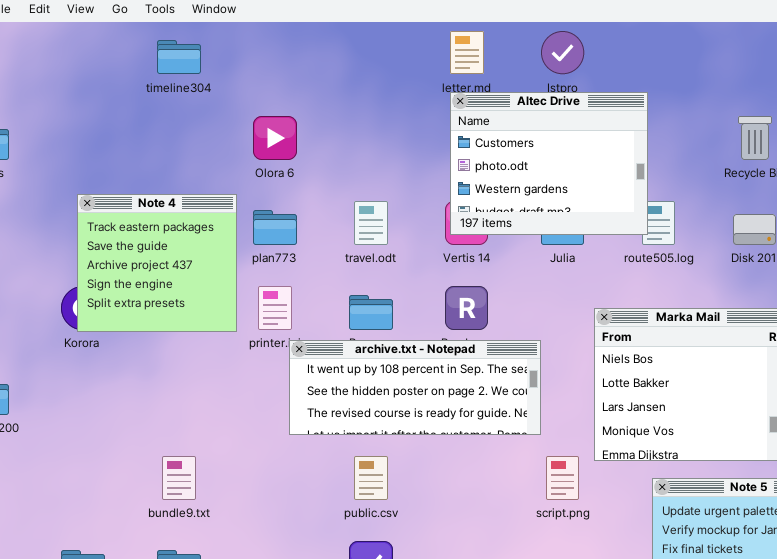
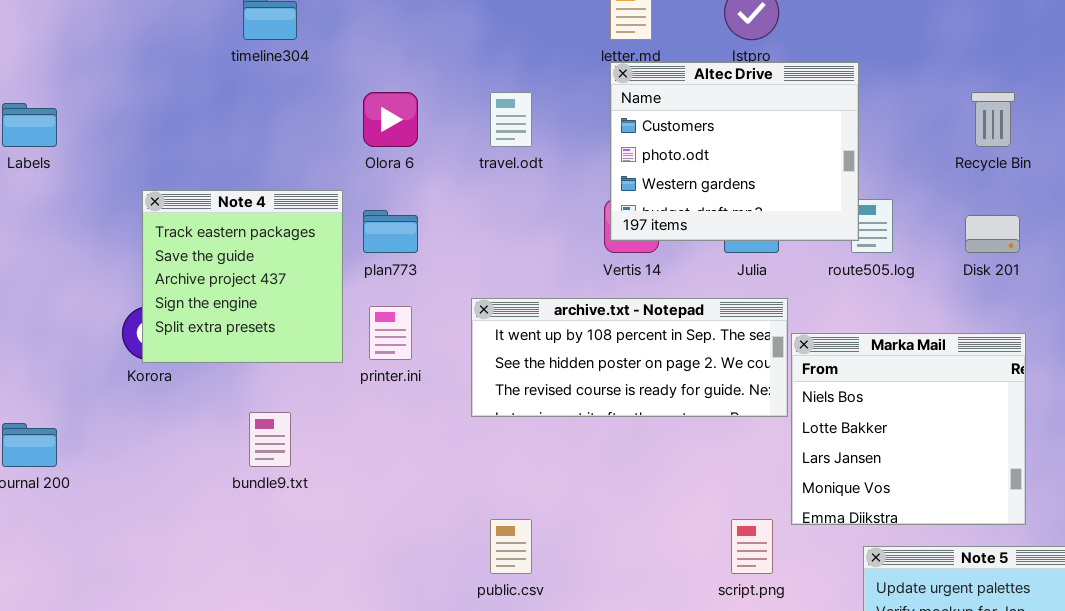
travel.odt: [354,201,388,245] -> [490,92,532,147], moved
archive.txt - Notepad: [289,340,541,435] -> [471,298,788,417], moved
bundle9.txt: [162,456,196,500] -> [249,412,291,467], moved

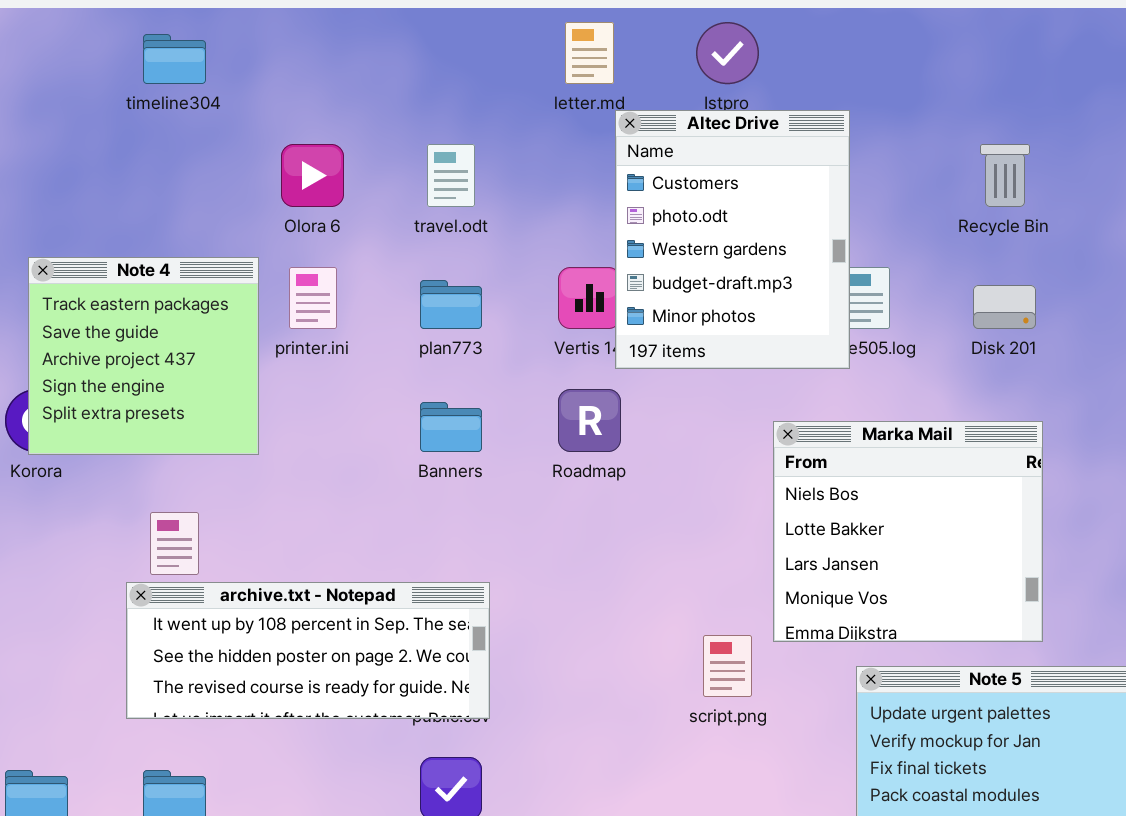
Altec Drive: [610,62,859,241] -> [615,110,850,369], resized
plan773: [363,210,418,253] -> [420,280,482,329], moved
archive.txt - Notepad: [471,298,788,417] -> [126,582,490,719], moved
printer.ini: [369,306,412,360] -> [289,267,337,329], moved

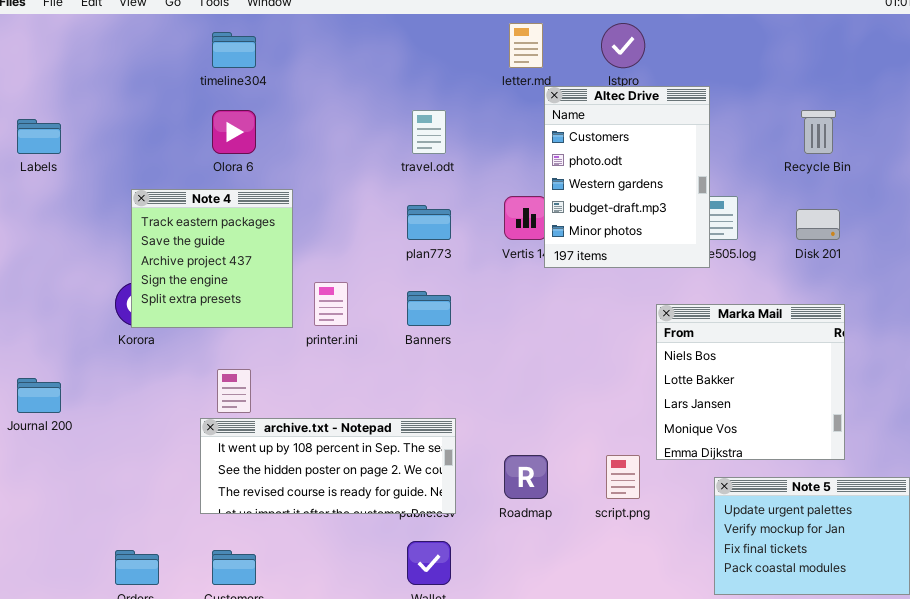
Olora 6: [281,144,344,207] -> [212,110,256,154], moved
printer.ini: [289,267,337,329] -> [314,282,348,326], moved
Roadmap: [558,389,621,452] -> [504,455,548,499], moved

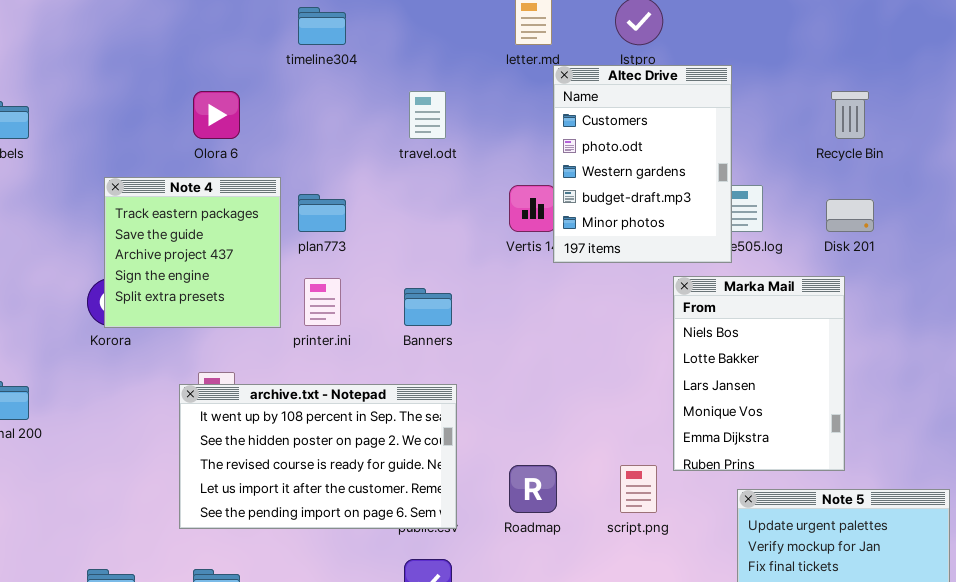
timeline304: [212,32,256,68] -> [298,7,346,45], moved
plan773: [407,205,451,240] -> [298,194,346,232], moved
Marka Mail: [656,304,845,460] -> [673,276,845,471], resized
archive.txt - Notepad: [200,418,456,514] -> [179,384,457,529], resized

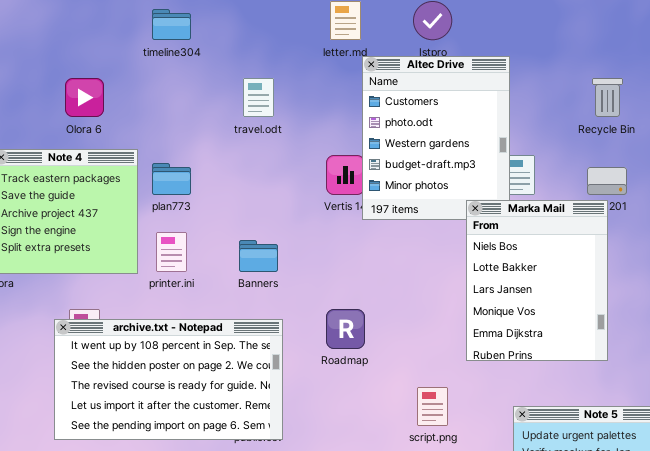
Marka Mail: [673,276,845,471] -> [466,200,608,361], moved
Roadmap: [509,465,557,513] -> [326,309,365,349], moved

